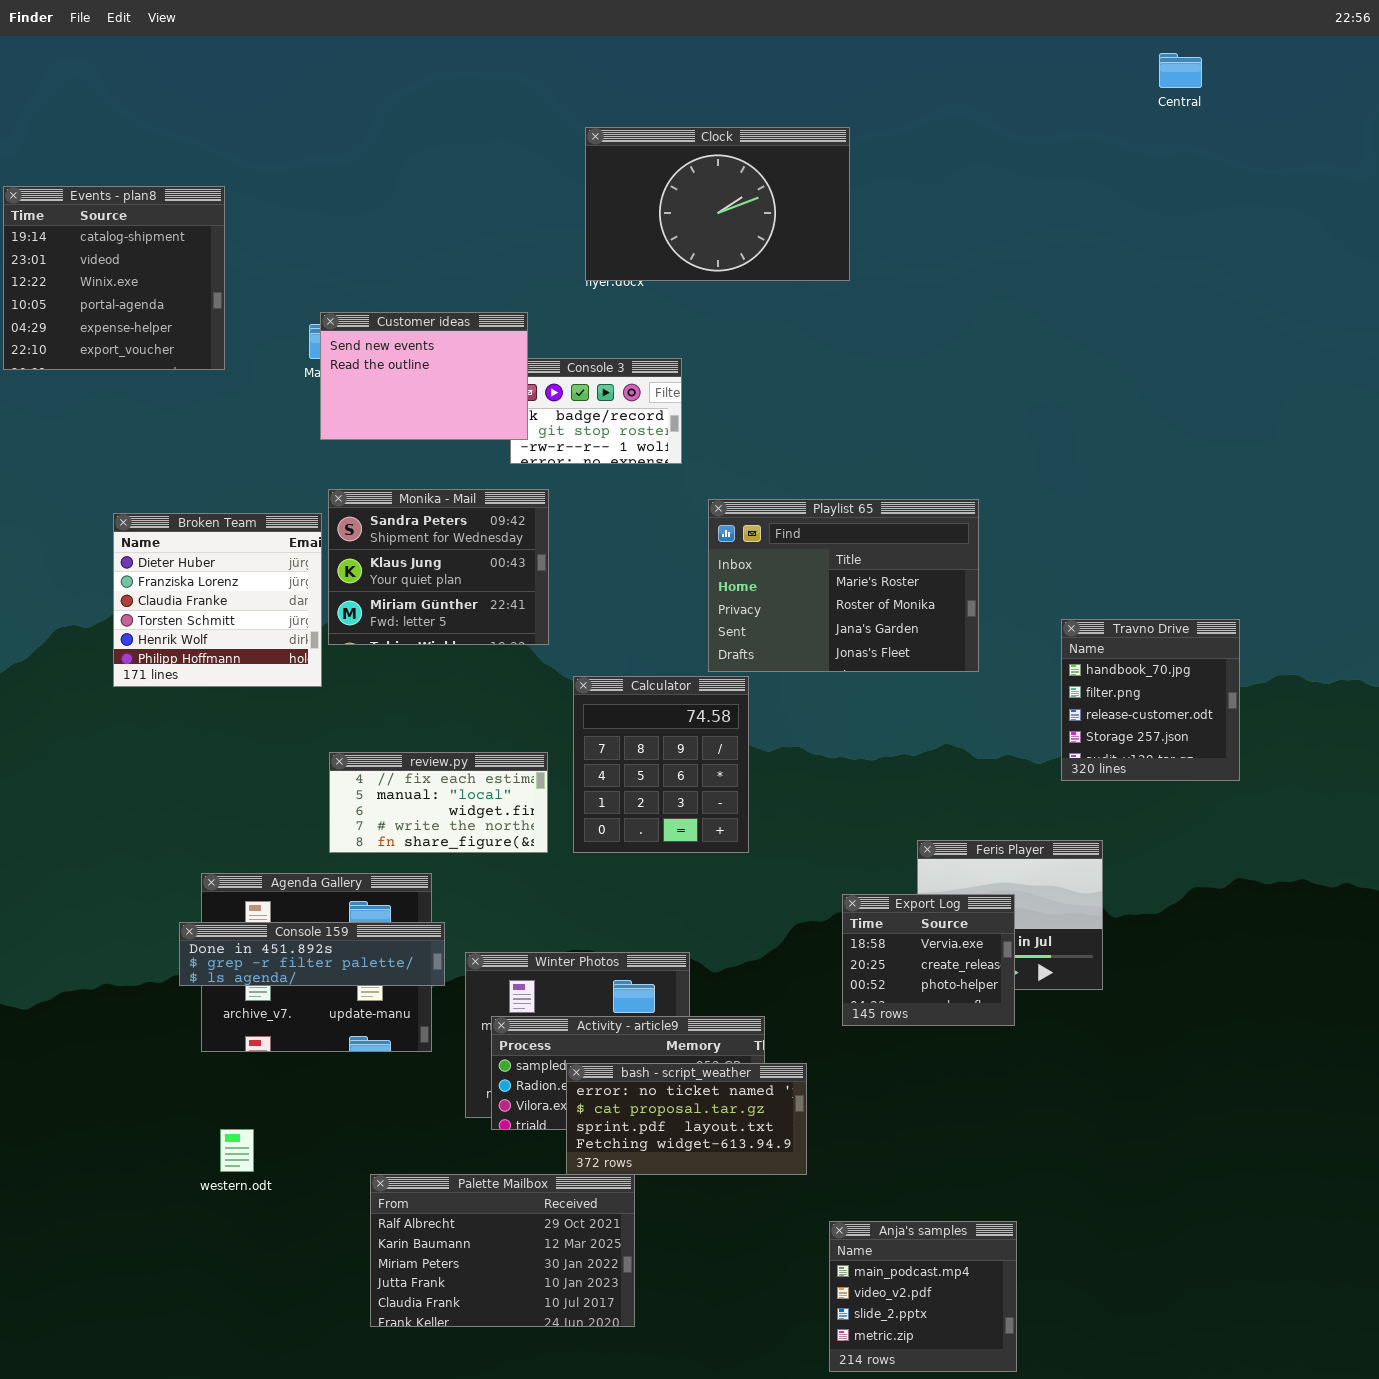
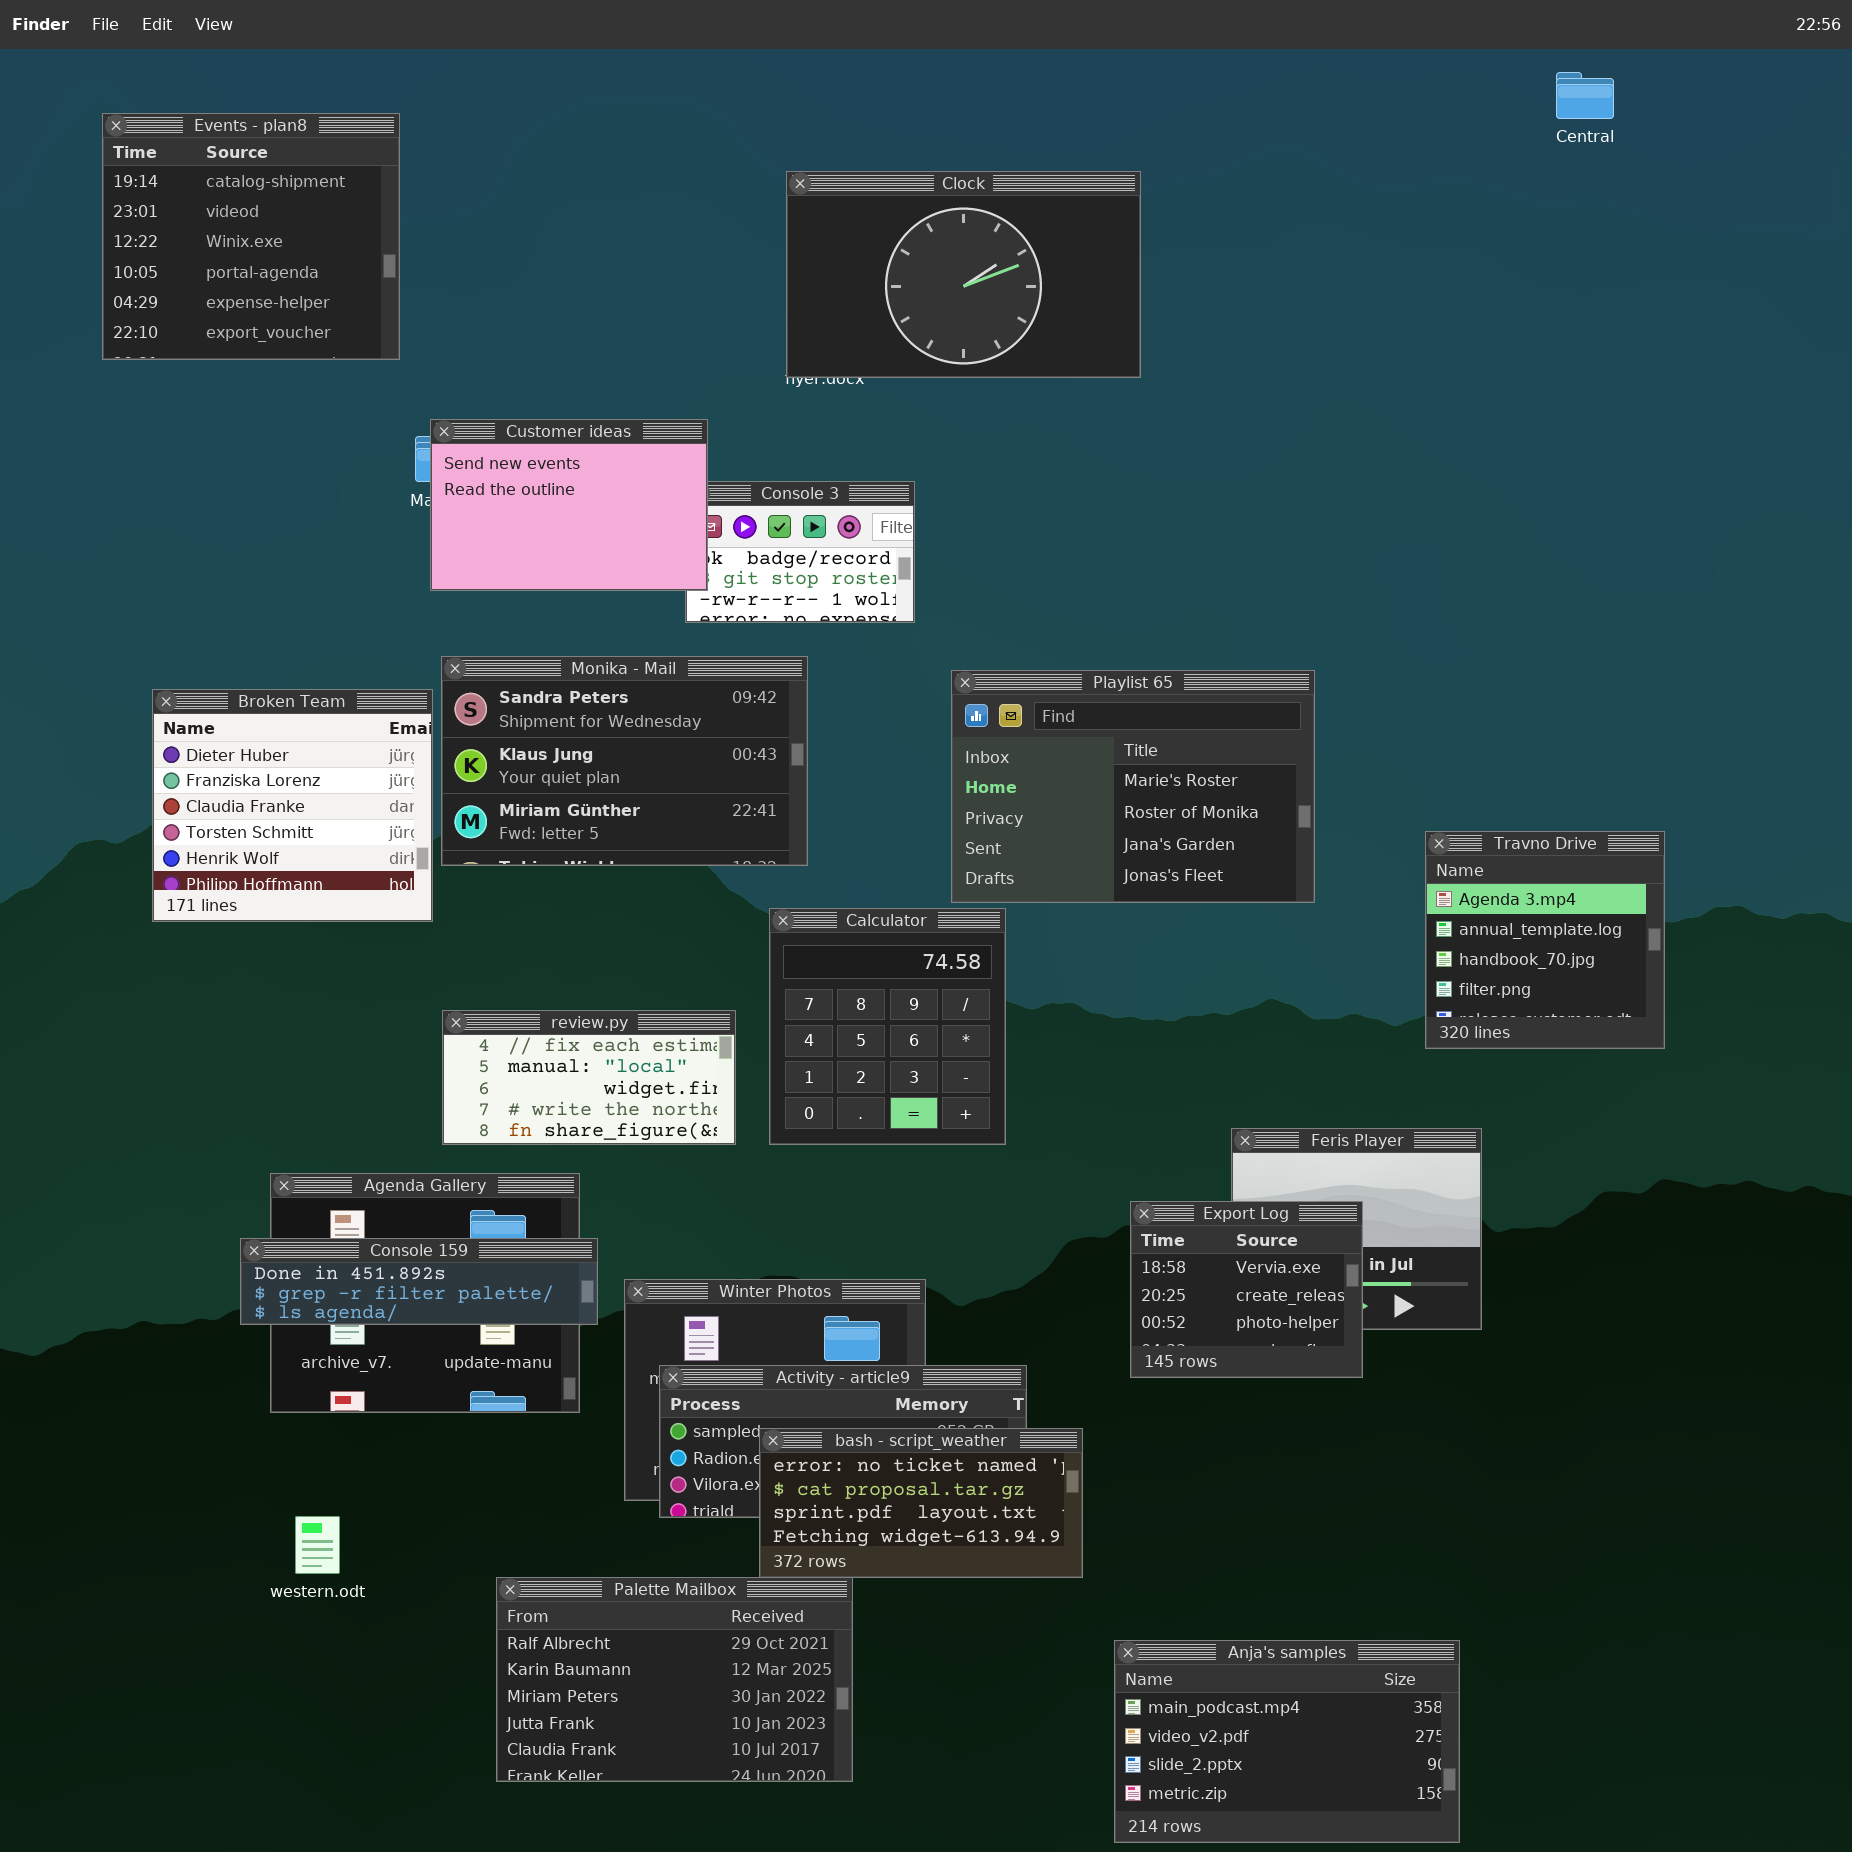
Events - plan8: [3,186,225,370] -> [102,113,400,360], moved
Monika - Mail: [328,489,549,645] -> [441,656,808,866], resized
Travno Drive: [1061,619,1240,781] -> [1425,831,1665,1049], scrolled up 2 rows
Anja's samples: [829,1221,1017,1372] -> [1114,1640,1460,1843], resized

